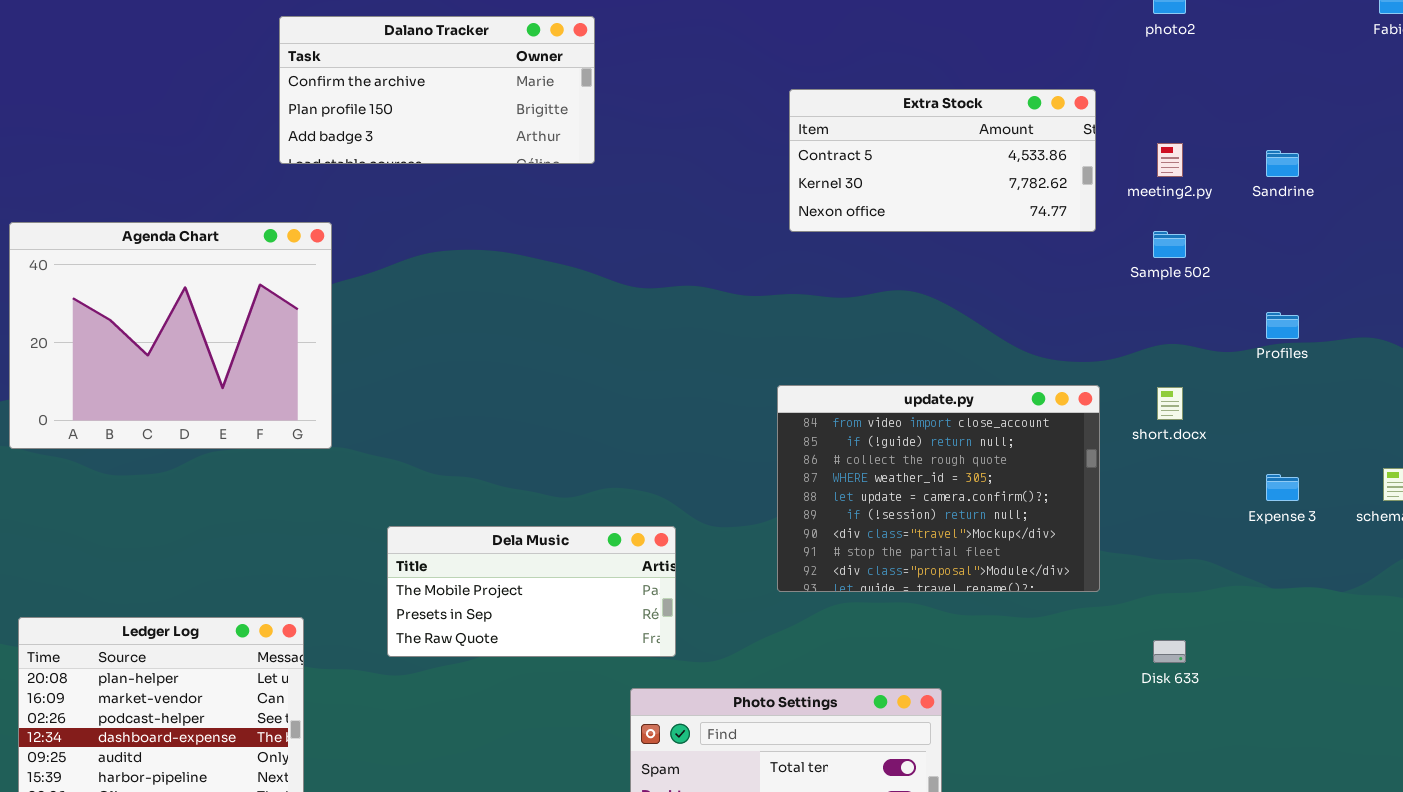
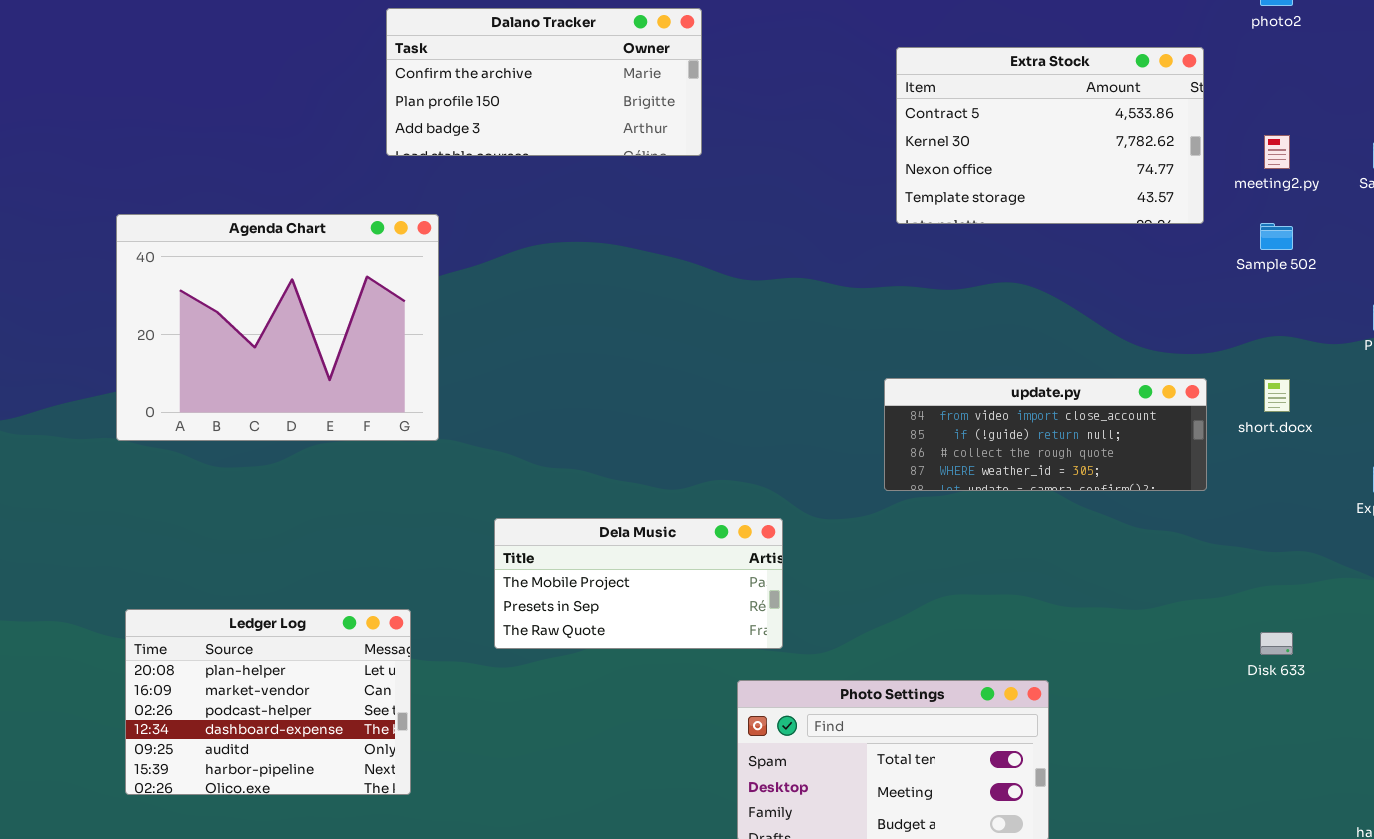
Extra Stock: [789,89,1096,232] -> [896,47,1204,224], resized
update.py: [777,385,1100,592] -> [884,378,1207,491], resized

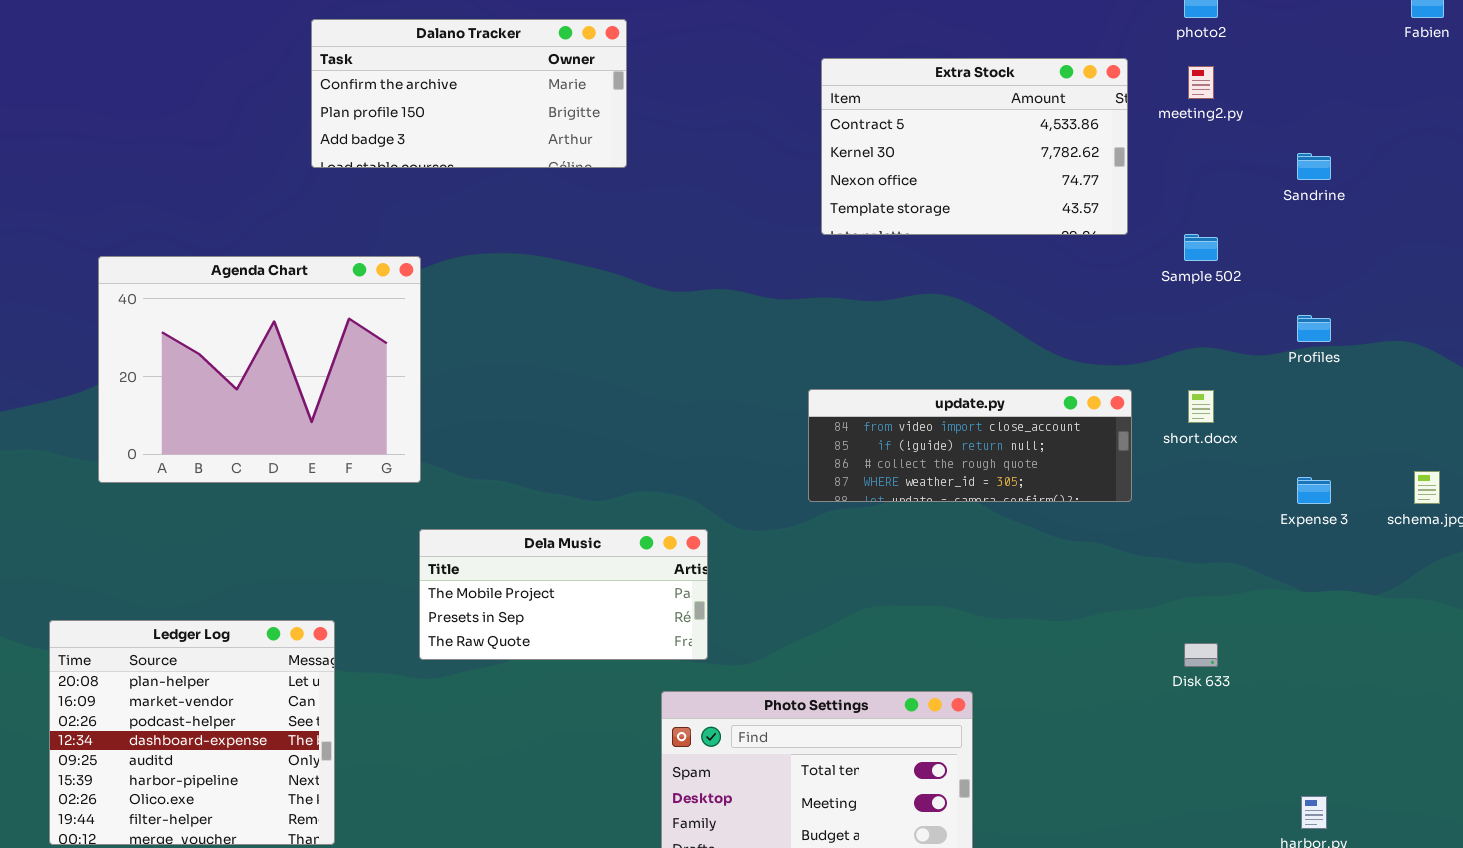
meeting2.py: [1264,135,1290,169] -> [1188,66,1214,99], moved
Agenda Chart: [116,214,439,441] -> [98,256,421,483], moved
Ledger Log: [125,609,411,795] -> [49,620,335,845], resized

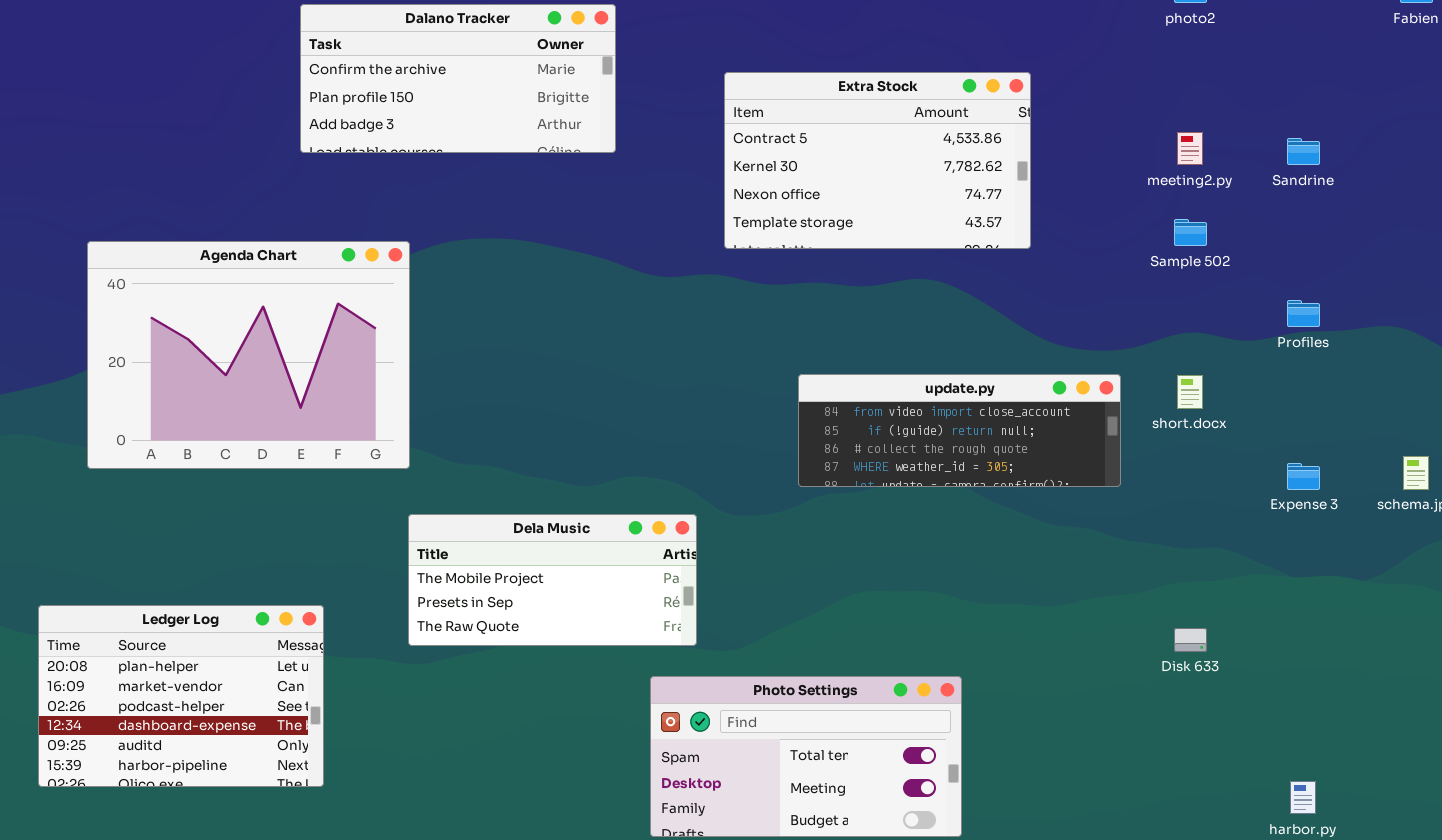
Extra Stock: [821,58,1128,235] -> [724,72,1031,249], moved
meeting2.py: [1188,66,1214,99] -> [1177,132,1203,165], moved
Ledger Log: [49,620,335,845] -> [38,605,324,787], resized

